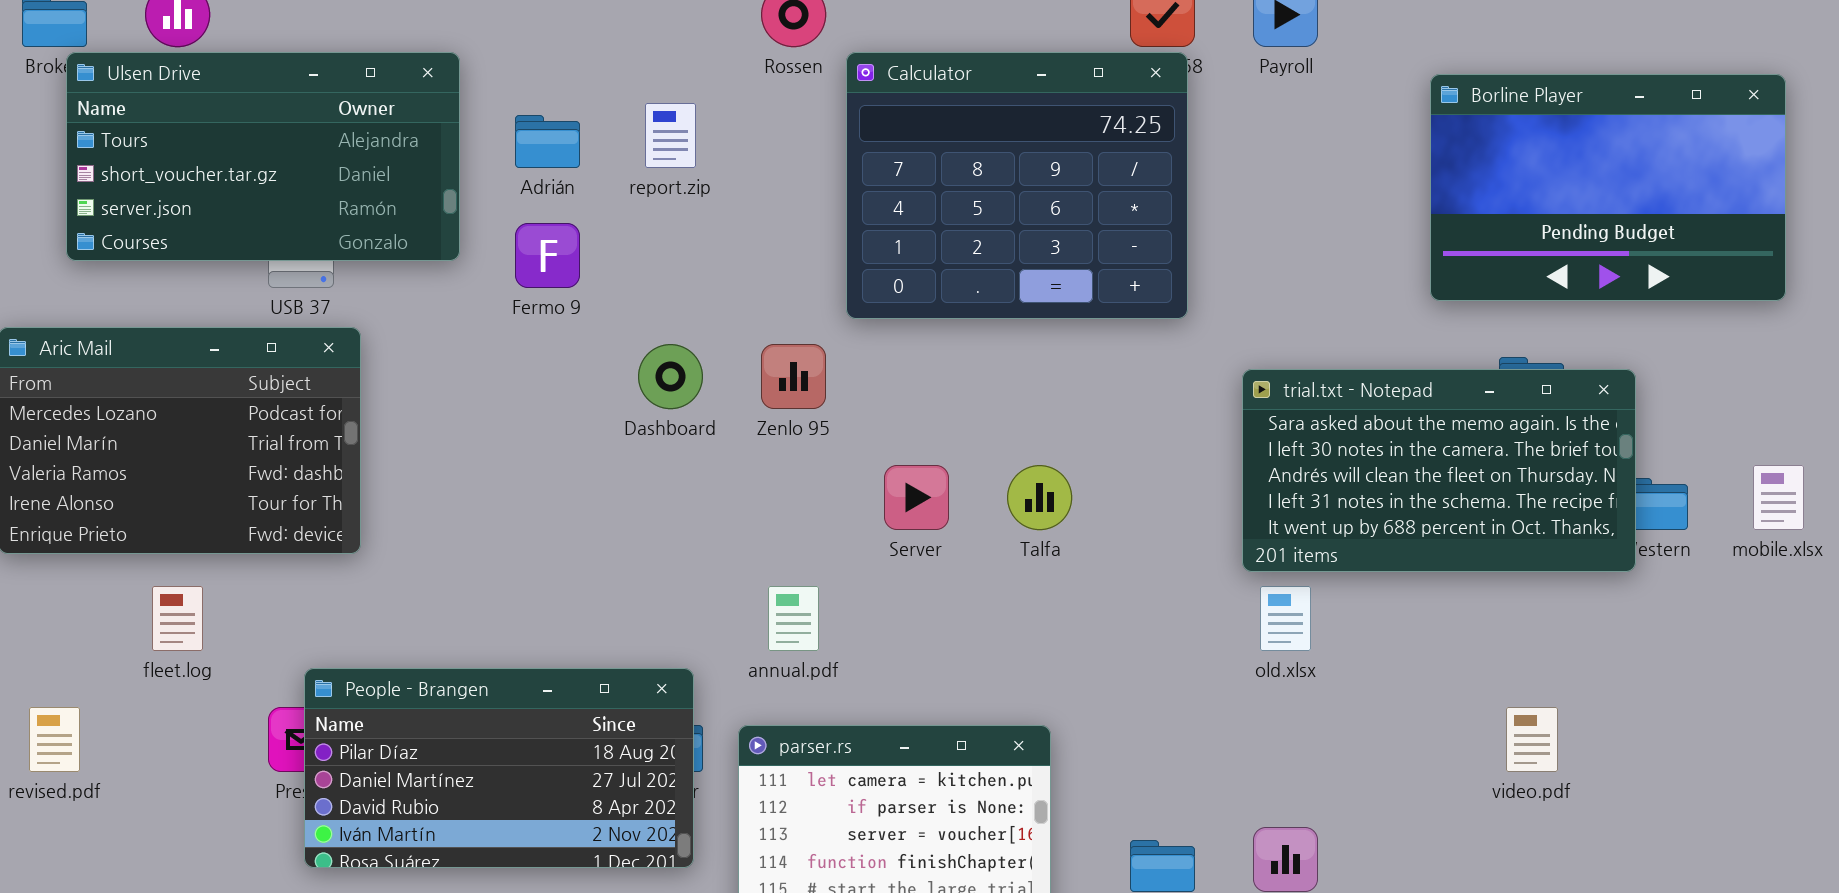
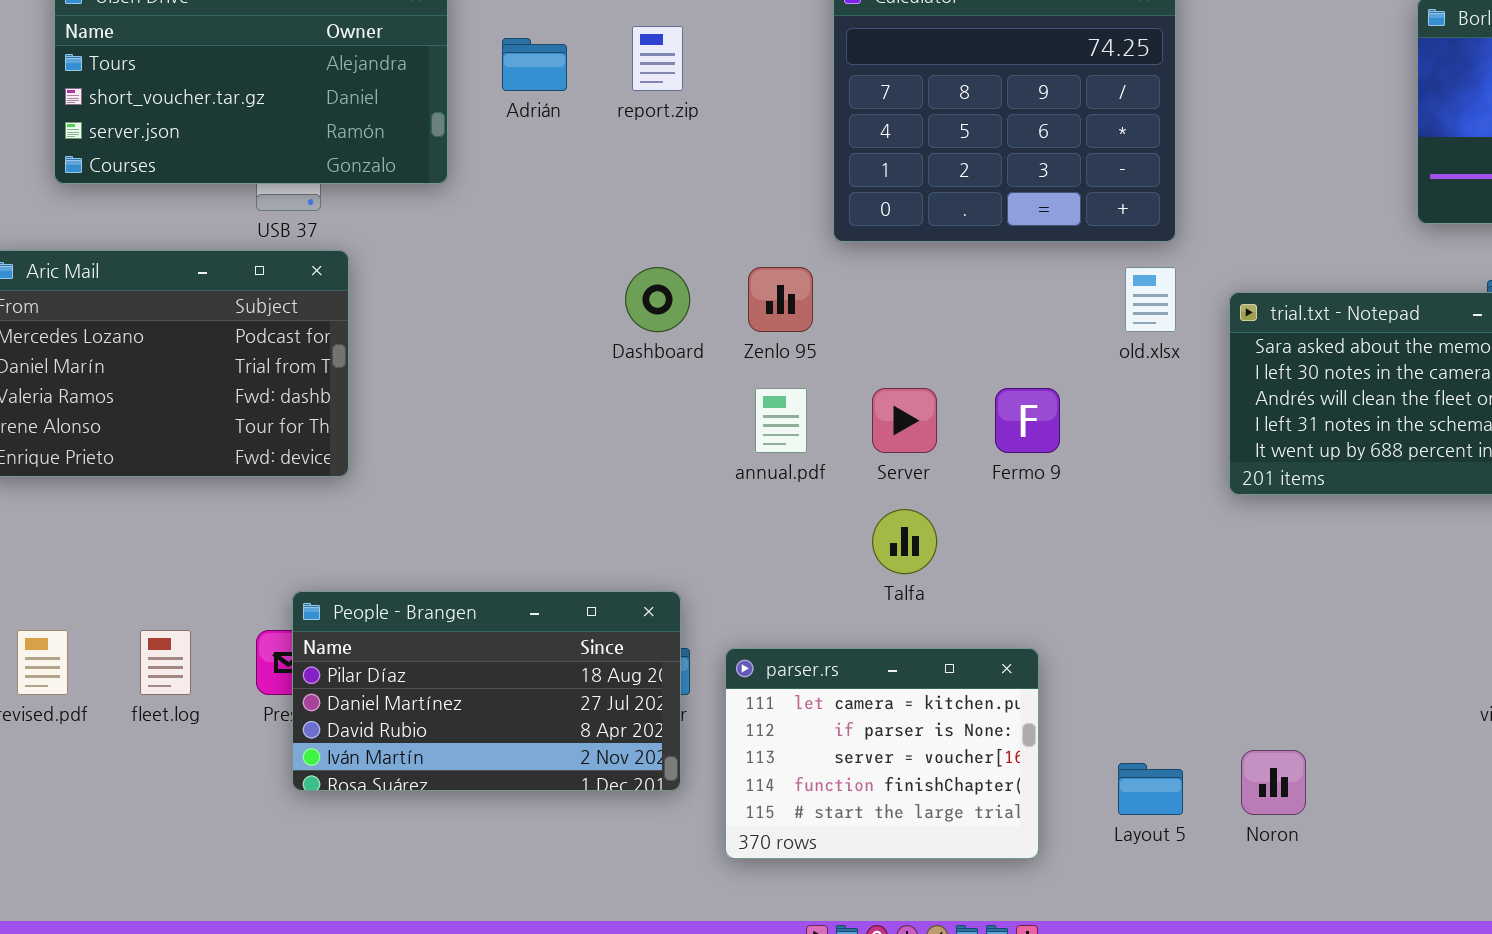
Fermo 9: [515,223,580,288] -> [995,388,1060,453], moved
Talfa: [1007,465,1072,530] -> [872,509,937,574], moved
fleet.log: [152,586,203,651] -> [140,630,191,695], moved
annual.pdf: [768,586,819,651] -> [755,388,807,453], moved
old.xlsx: [1260,586,1311,651] -> [1125,267,1176,332], moved

